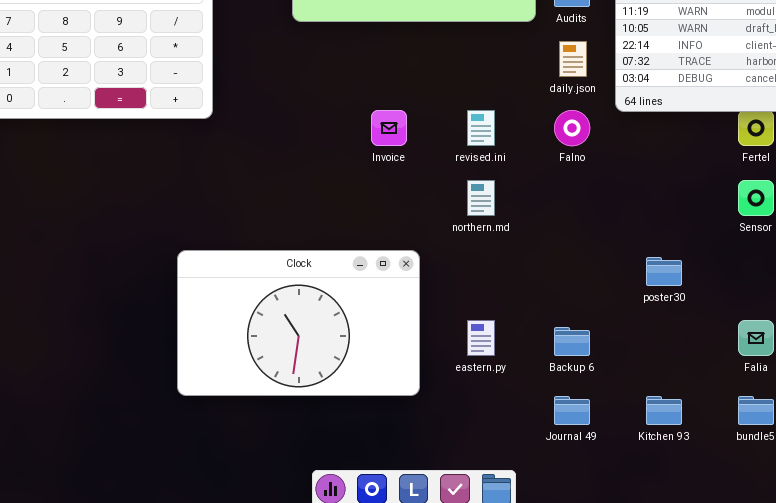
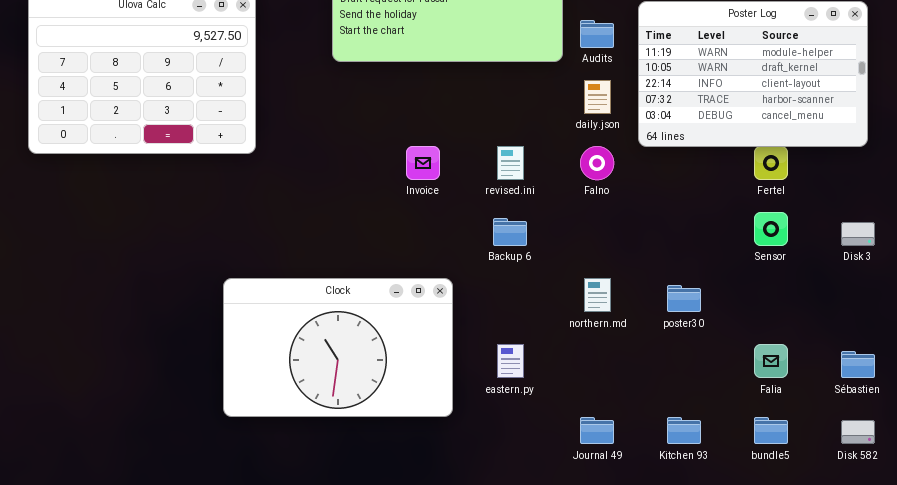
northern.md: [467,180,495,216] -> [584,278,611,312], moved
Backup 6: [554,327,590,356] -> [493,218,527,246], moved

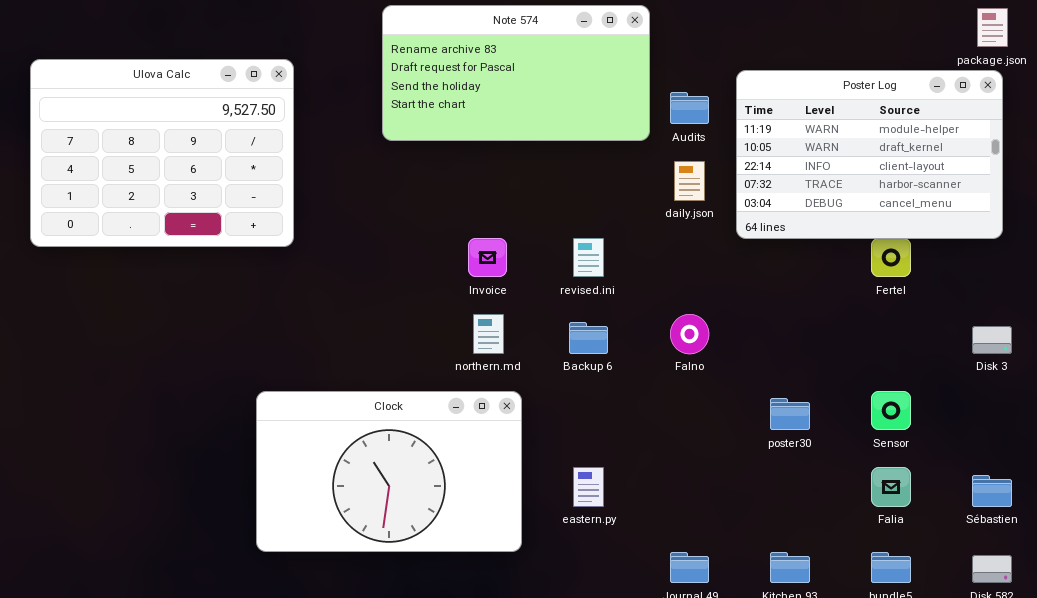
Falno: [580,146,614,180] -> [670,314,709,354], moved
Sensor: [754,212,788,246] -> [871,391,911,430], moved
northern.md: [584,278,611,312] -> [473,314,504,354], moved

